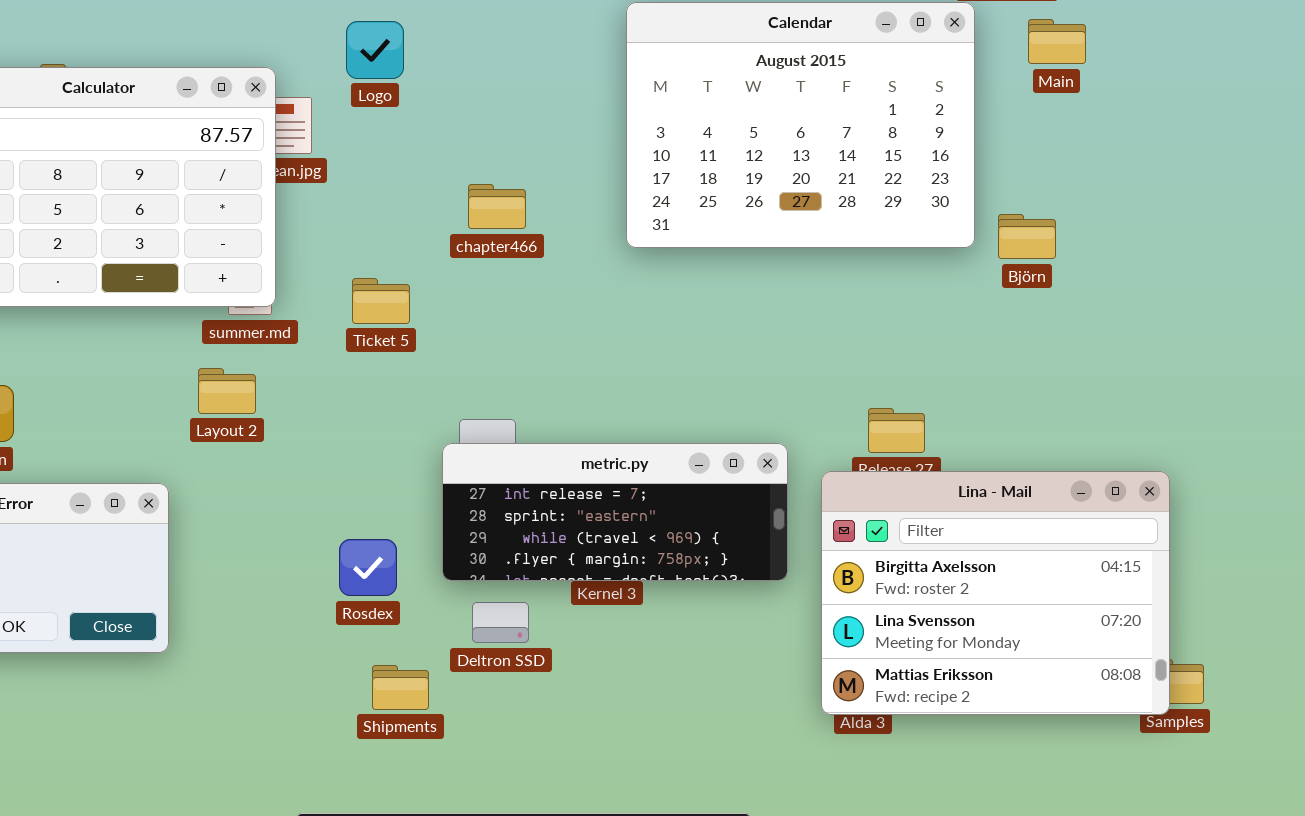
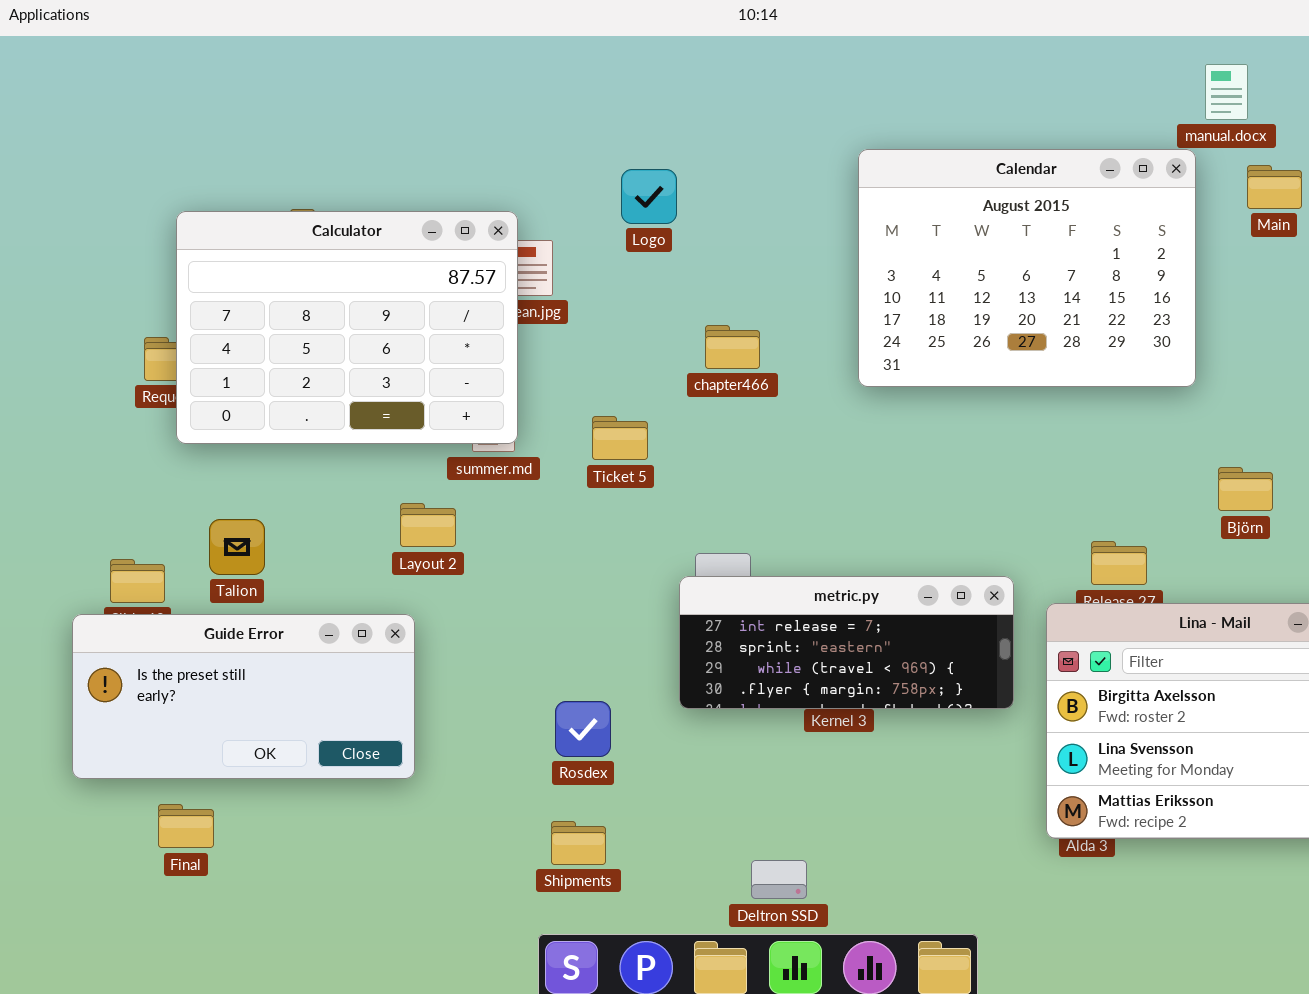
Logo: [346,21,404,79] -> [621,169,677,224], moved
Björn: [998,214,1056,259] -> [1218,467,1273,511], moved
Layout 2: [198,368,256,414] -> [400,503,456,547], moved
Rosdex: [339,539,397,596] -> [555,701,611,757], moved
Deltron SSD: [472,602,529,643] -> [751,860,807,899], moved
Shipments: [372,665,429,710] -> [551,821,606,865], moved

